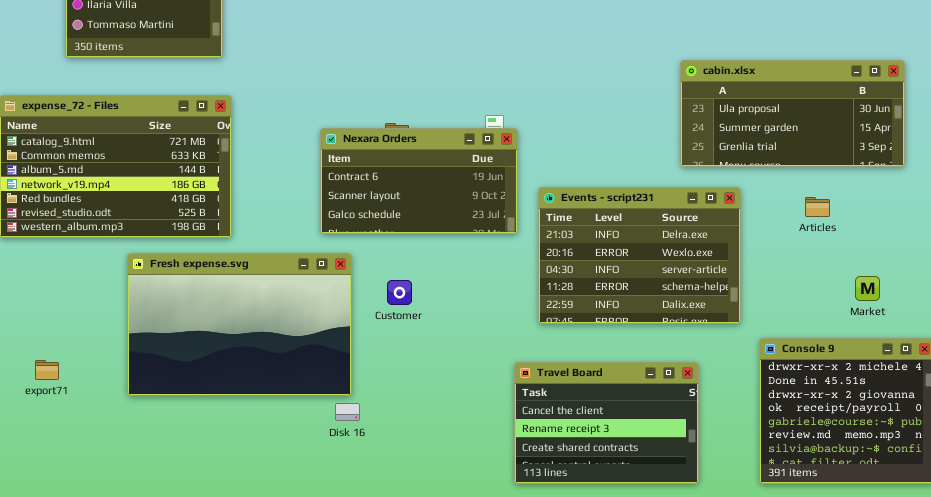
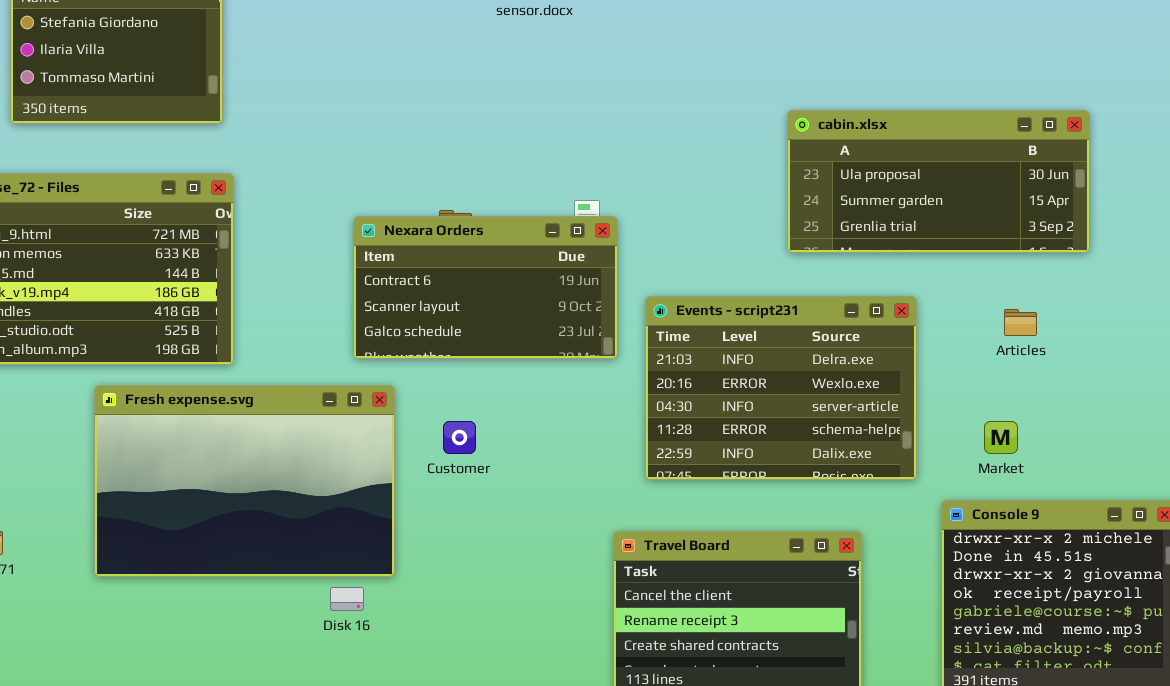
cabin.xlsx: [680,60,905,167] -> [787,110,1090,253], moved
Market: [855,276,880,301] -> [984,421,1018,454], moved
Disk 16: [335,403,360,421] -> [330,587,364,611], moved

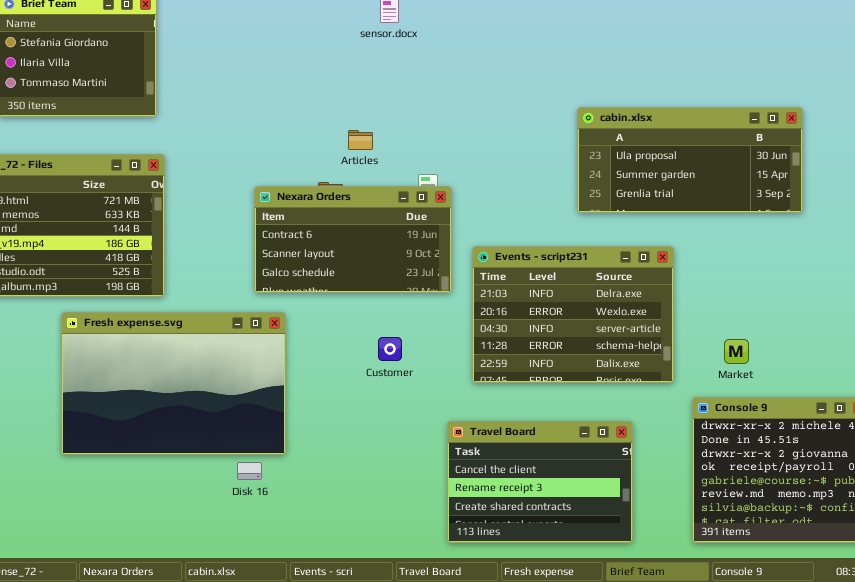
Articles: [1004,309,1037,336] -> [348,130,373,150], moved
Customer: [443,421,476,454] -> [378,337,402,361], moved

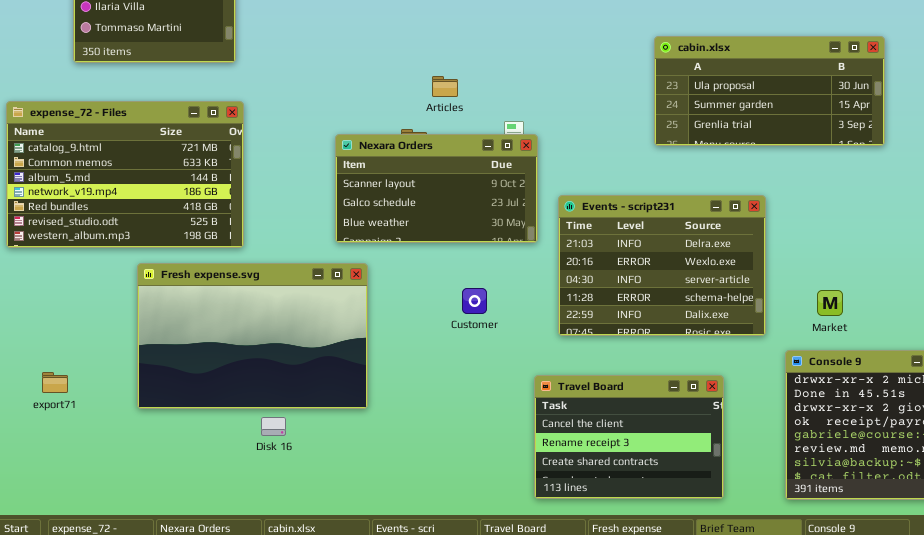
cabin.xlsx: [577,107,803,213] -> [654,36,885,146], moved
Nexara Orders: [254,186,452,293] -> [335,134,538,243], scrolled down 1 row
Disk 16: [237,462,262,480] -> [261,417,286,436], moved

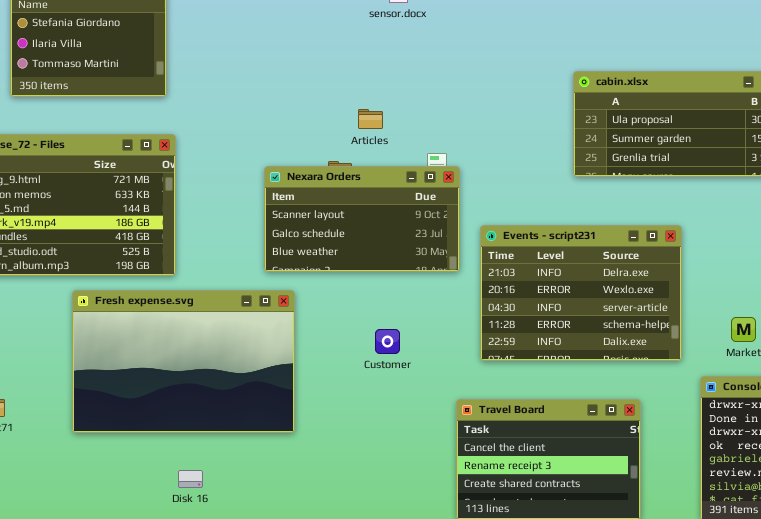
Customer: [462,288,487,314] -> [375,329,400,354], moved
Disk 16: [261,417,286,436] -> [178,470,203,488], moved

